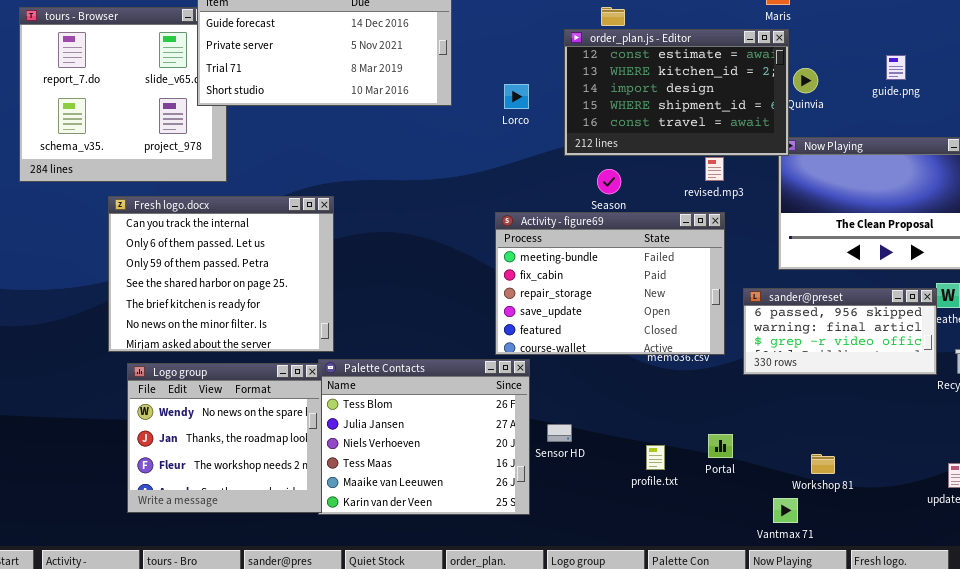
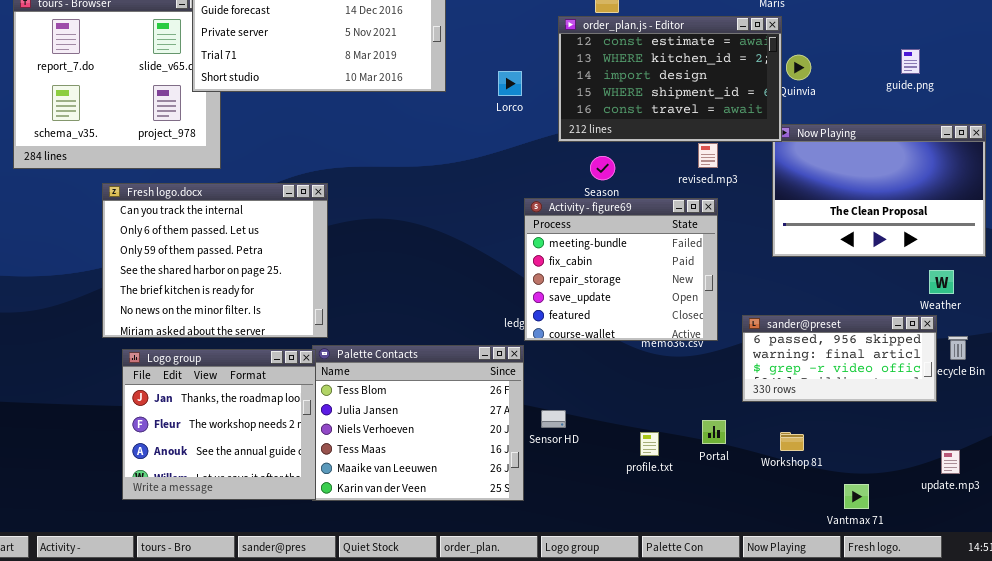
guide.png: [886,55,906,80] -> [901,49,920,74], moved
Activity - figure69: [495,212,725,355] -> [524,198,718,341], resized
sander@preset: [743,288,937,375] -> [742,315,937,402], moved
Logo group: [127,363,322,513] -> [122,349,316,500], scrolled down 1 row
Workshop 81: [811,454,835,474] -> [780,432,804,451], moved
Vantmax 71: [773,498,798,523] -> [844,484,869,509], moved

